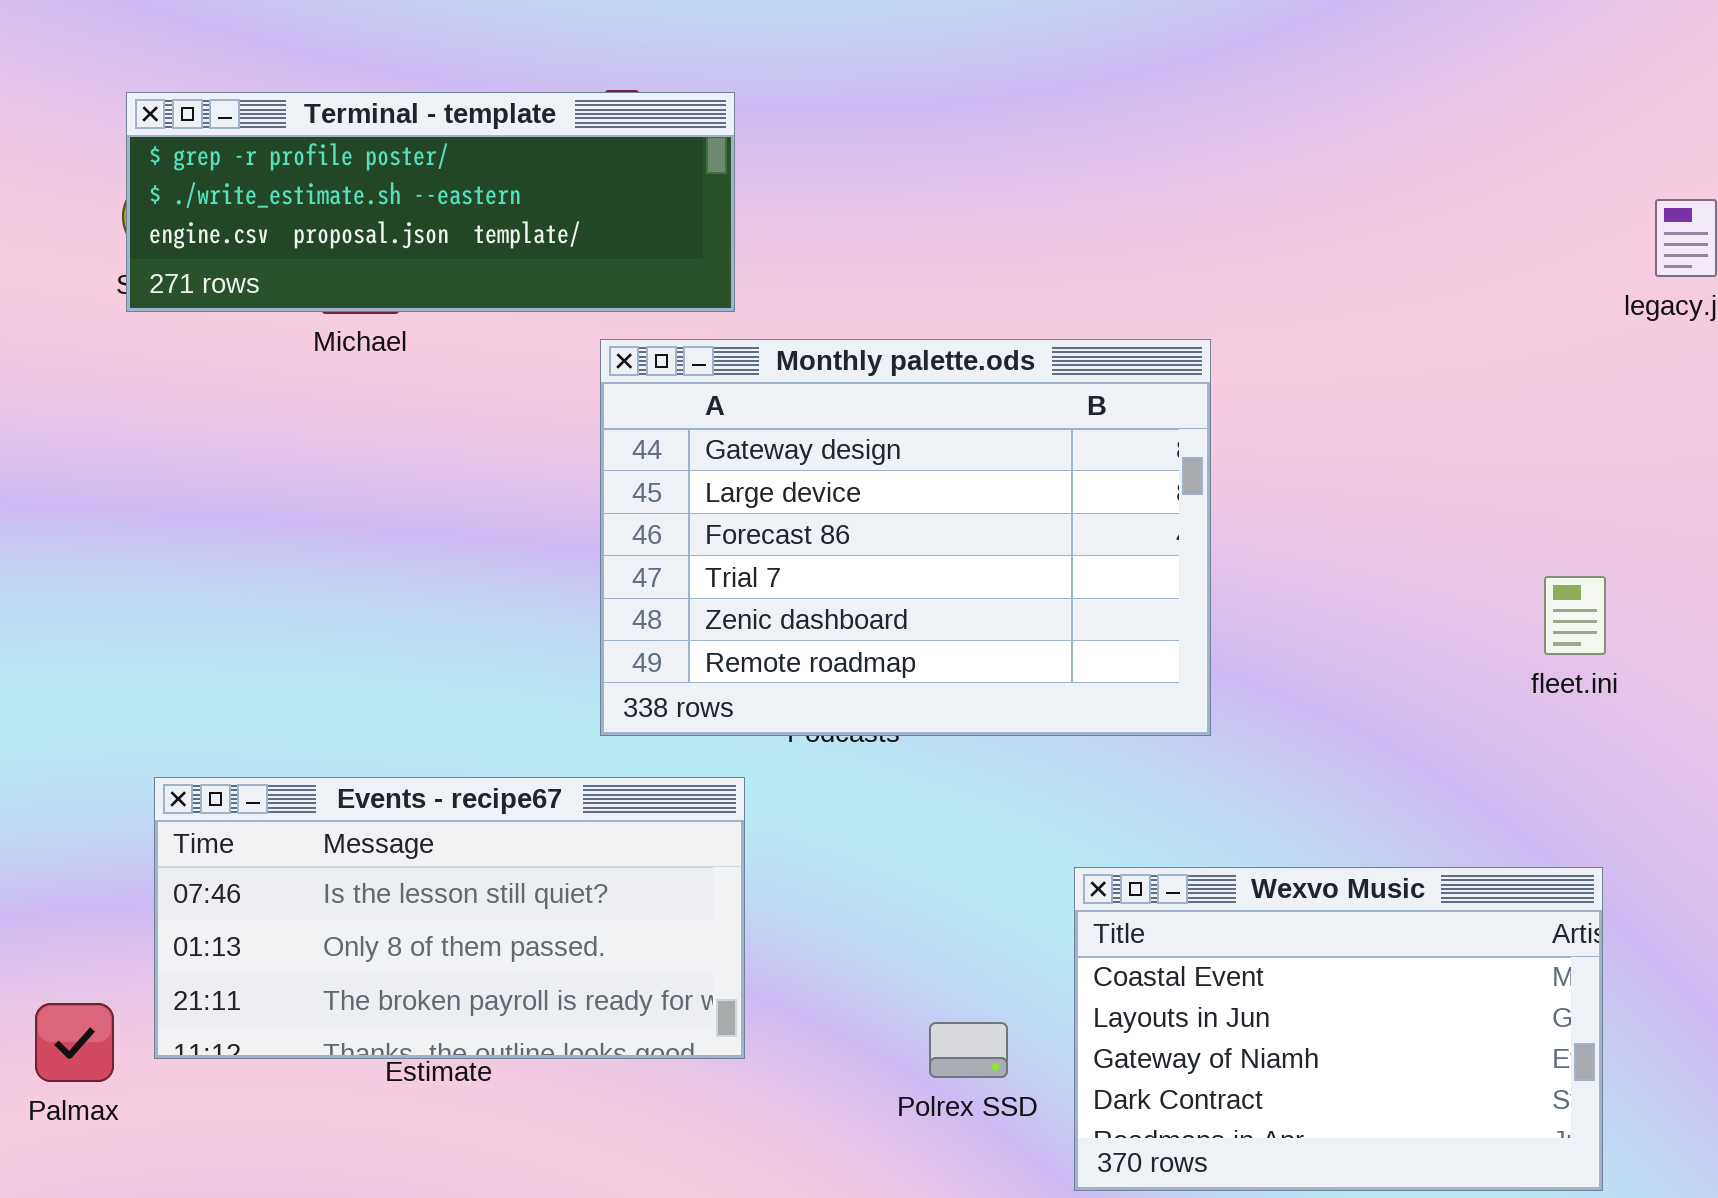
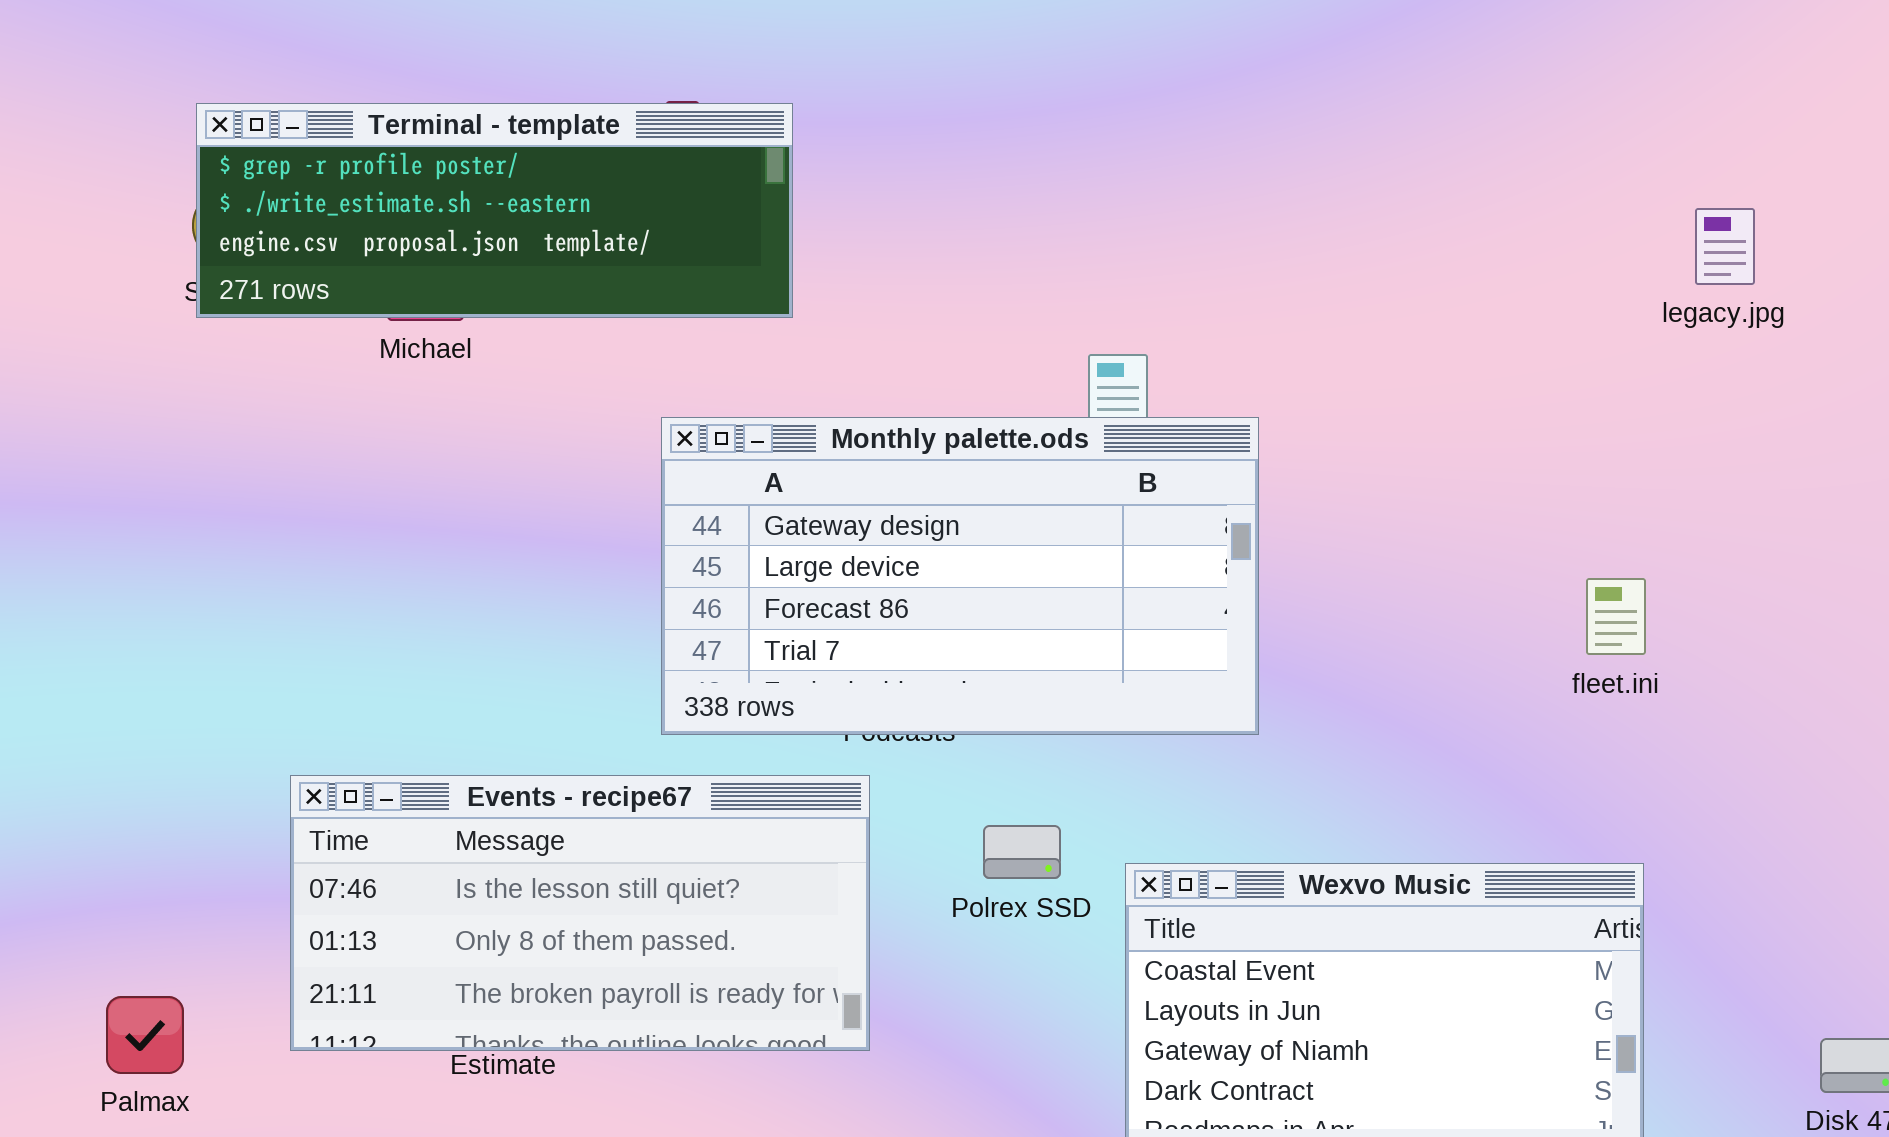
Monthly palette.ods: [600,339,1211,736] -> [661,417,1259,735], resized
Events - recipe67: [154,777,745,1059] -> [290,775,870,1051], moved
Polrex SSD: [929,1022,1008,1078] -> [983,825,1061,879], moved

